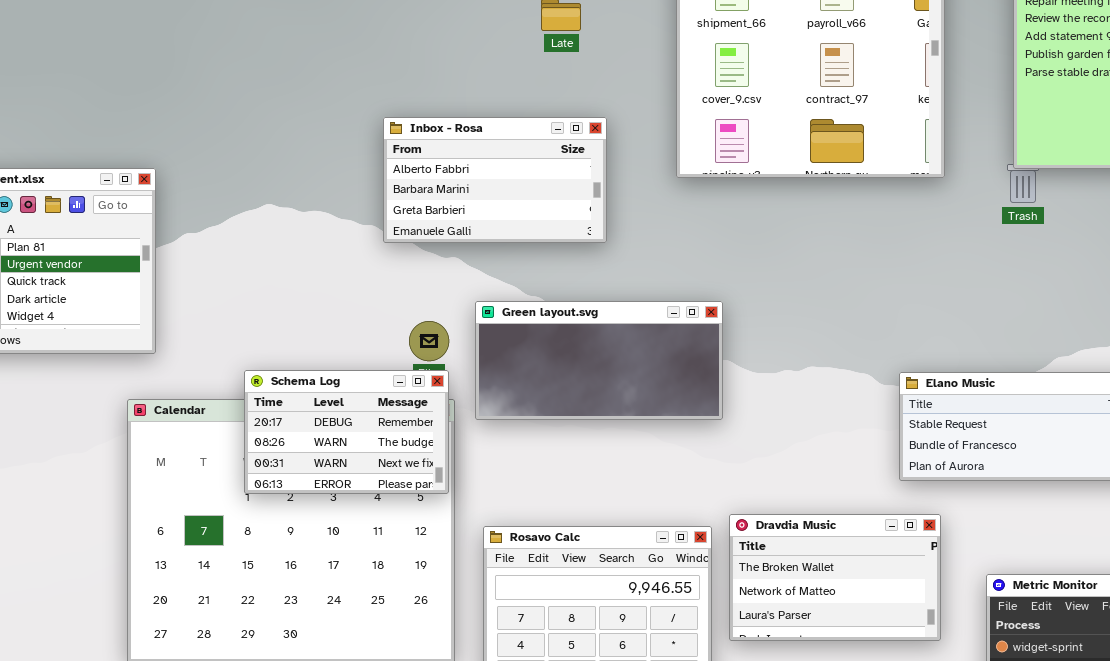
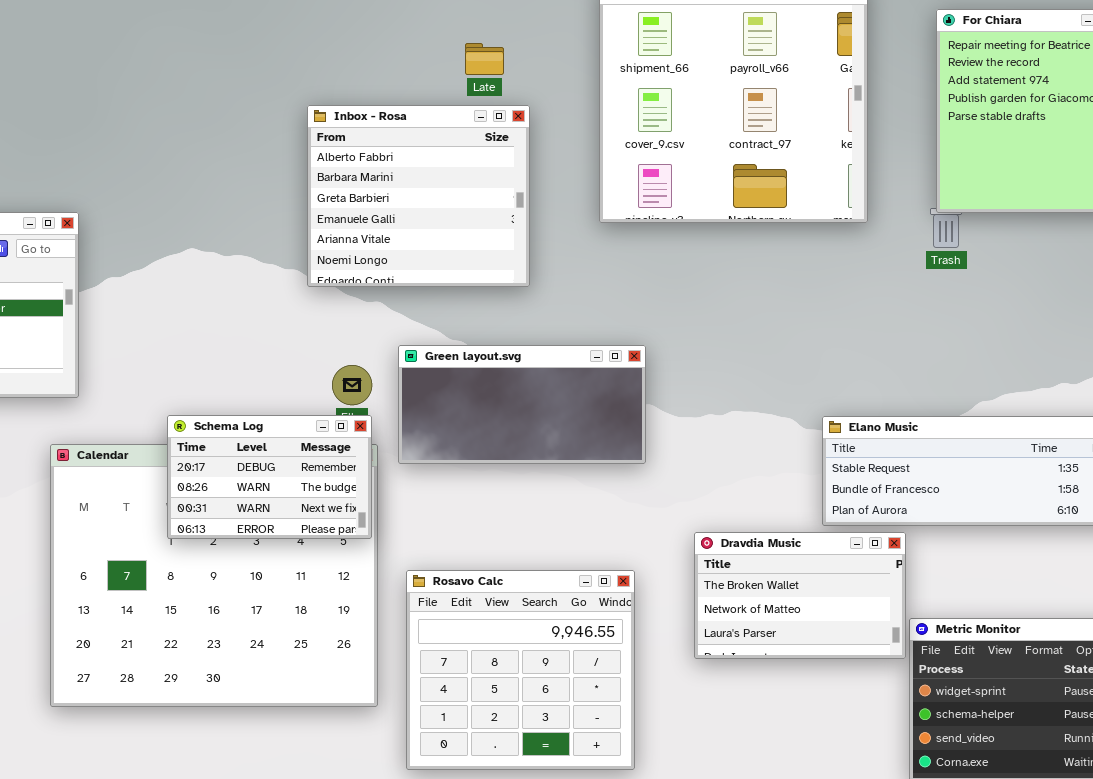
Inbox - Rosa: [383,117,607,243] -> [307,105,530,287], resized
Dravdia Music: [729,514,941,641] -> [694,532,906,659], moved

